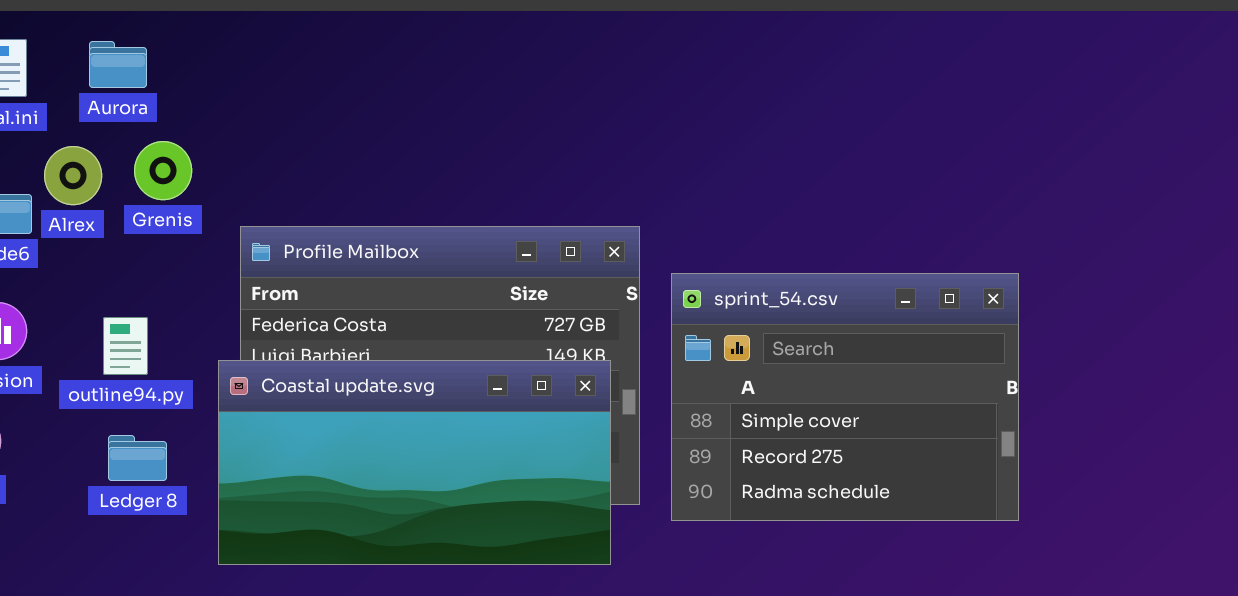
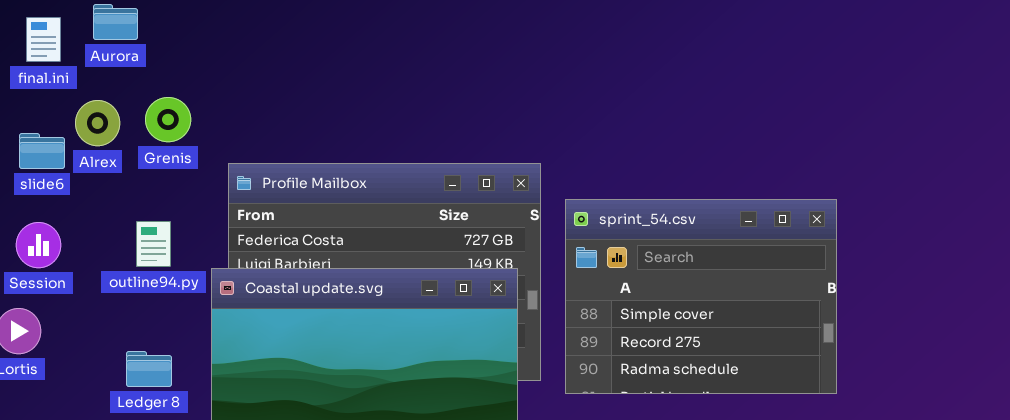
Aurora: [89,41,147,88] -> [93,4,138,40], moved
outline94.py: [103,317,148,375] -> [136,221,171,267], moved
Ledger 8: [108,435,167,481] -> [126,351,172,387], moved

